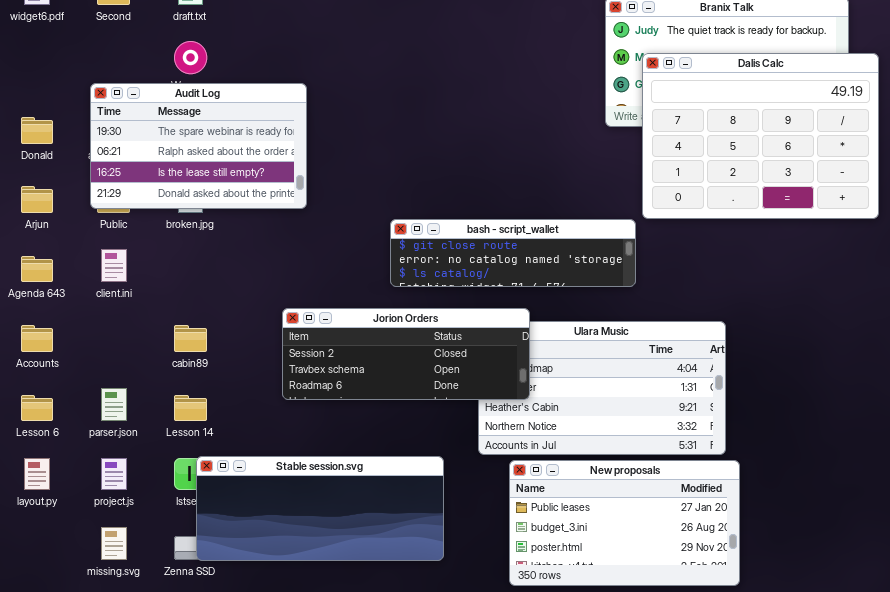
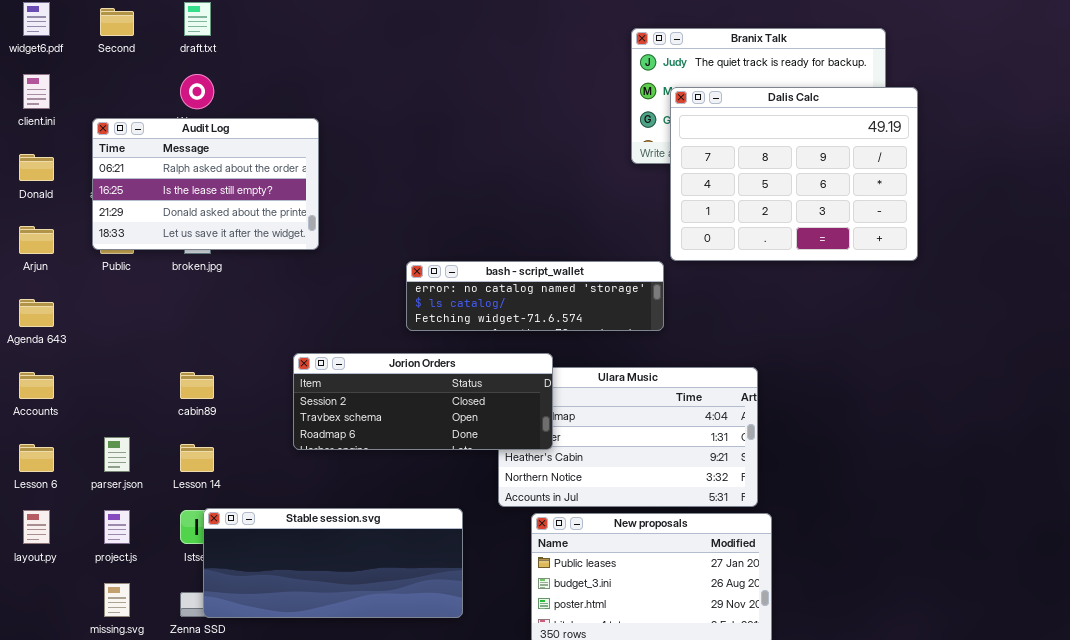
Audit Log: [90,83,307,209] -> [92,118,319,250], scrolled down 1 row
bash - script_wallet: [390,219,636,287] -> [406,261,664,331], scrolled down 1 row
client.ini: [101,249,127,282] -> [23,74,50,109], moved

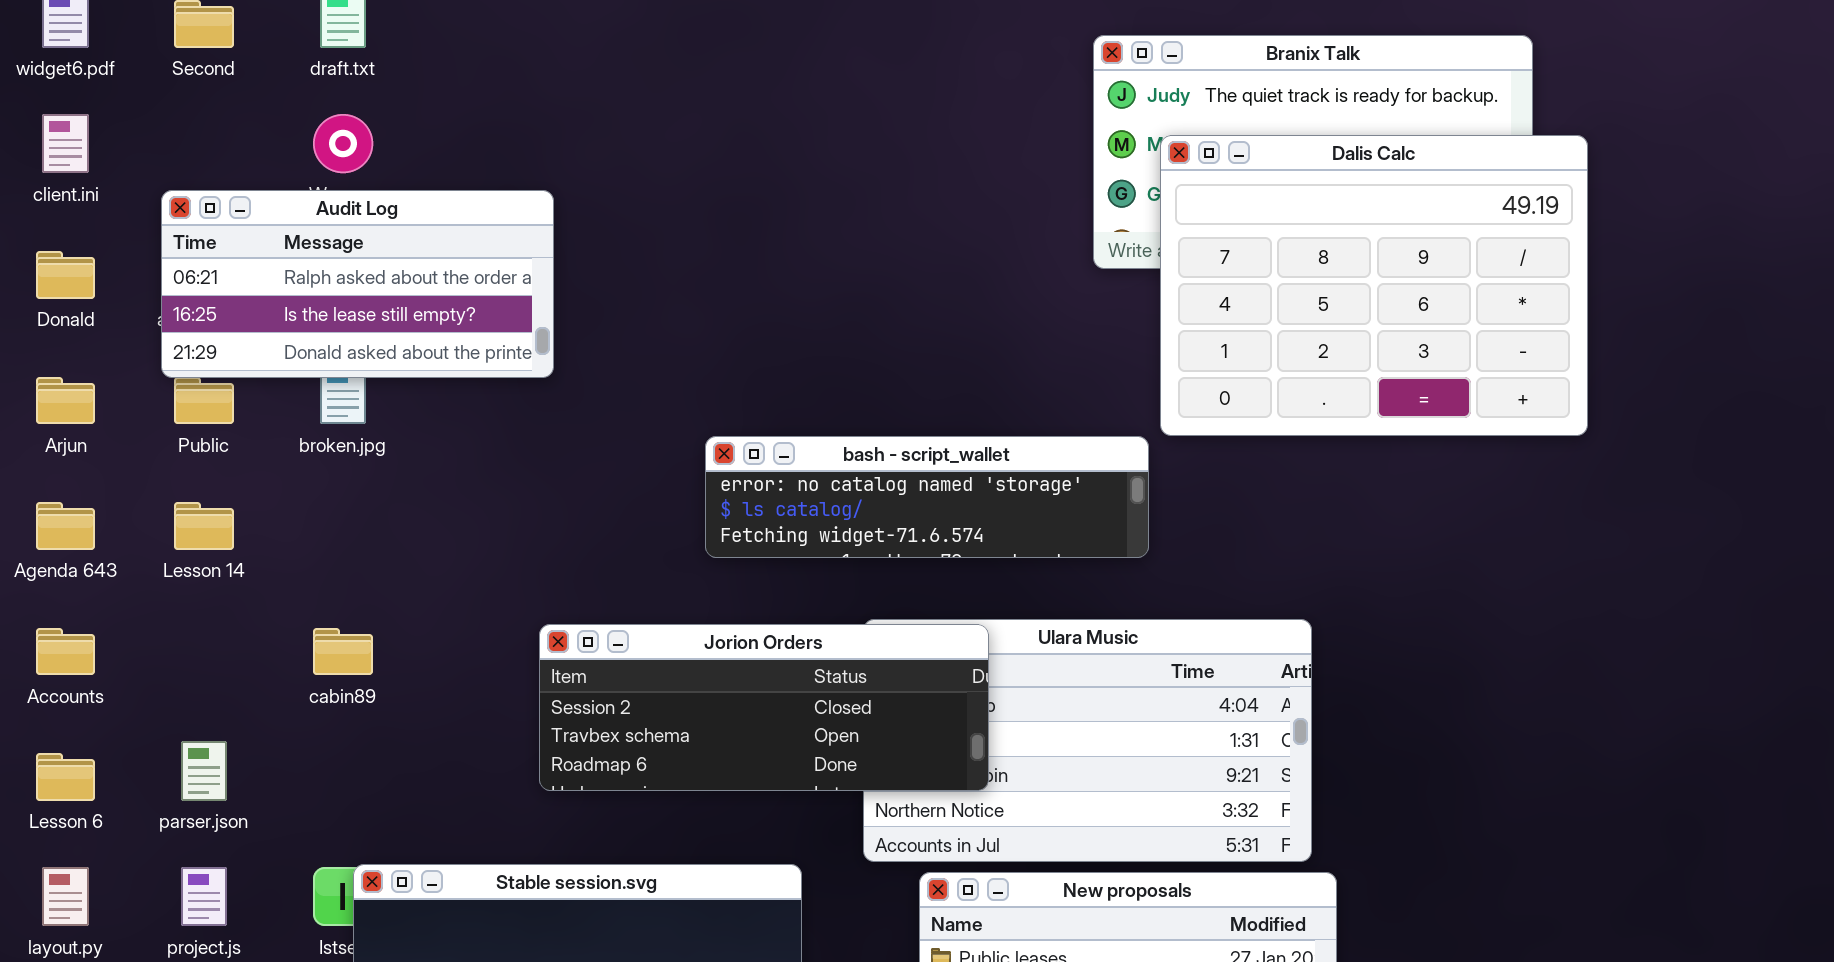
Audit Log: [92,118,319,250] -> [161,190,554,378], resized
Jorion Orders: [293,353,553,450] -> [539,624,989,791], moved
Lesson 14: [180,444,214,472] -> [174,502,234,550], moved

